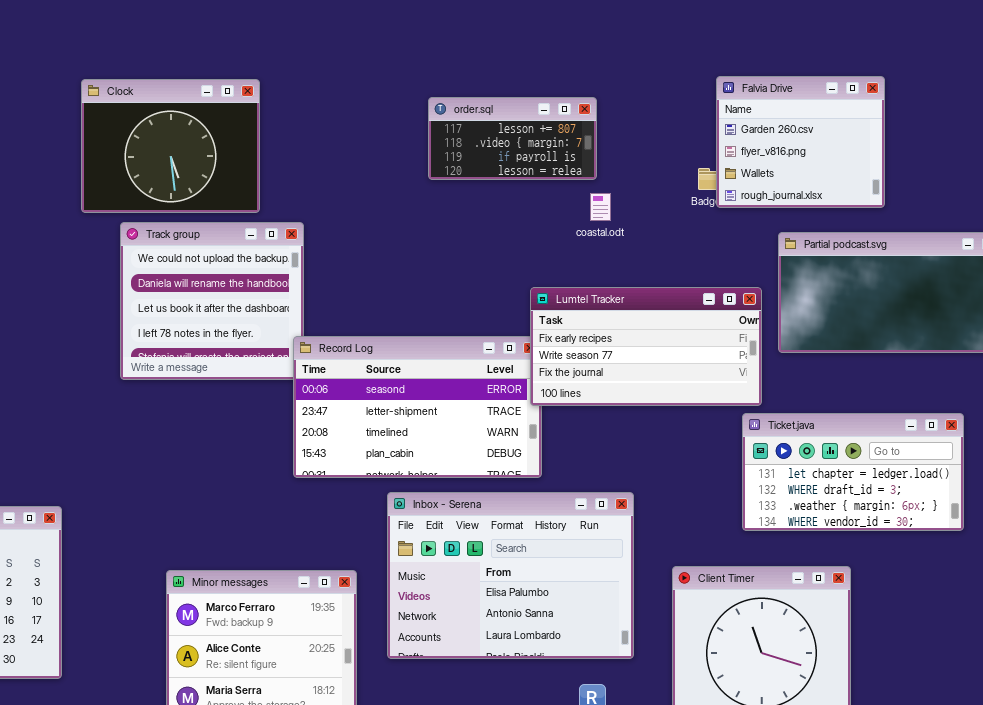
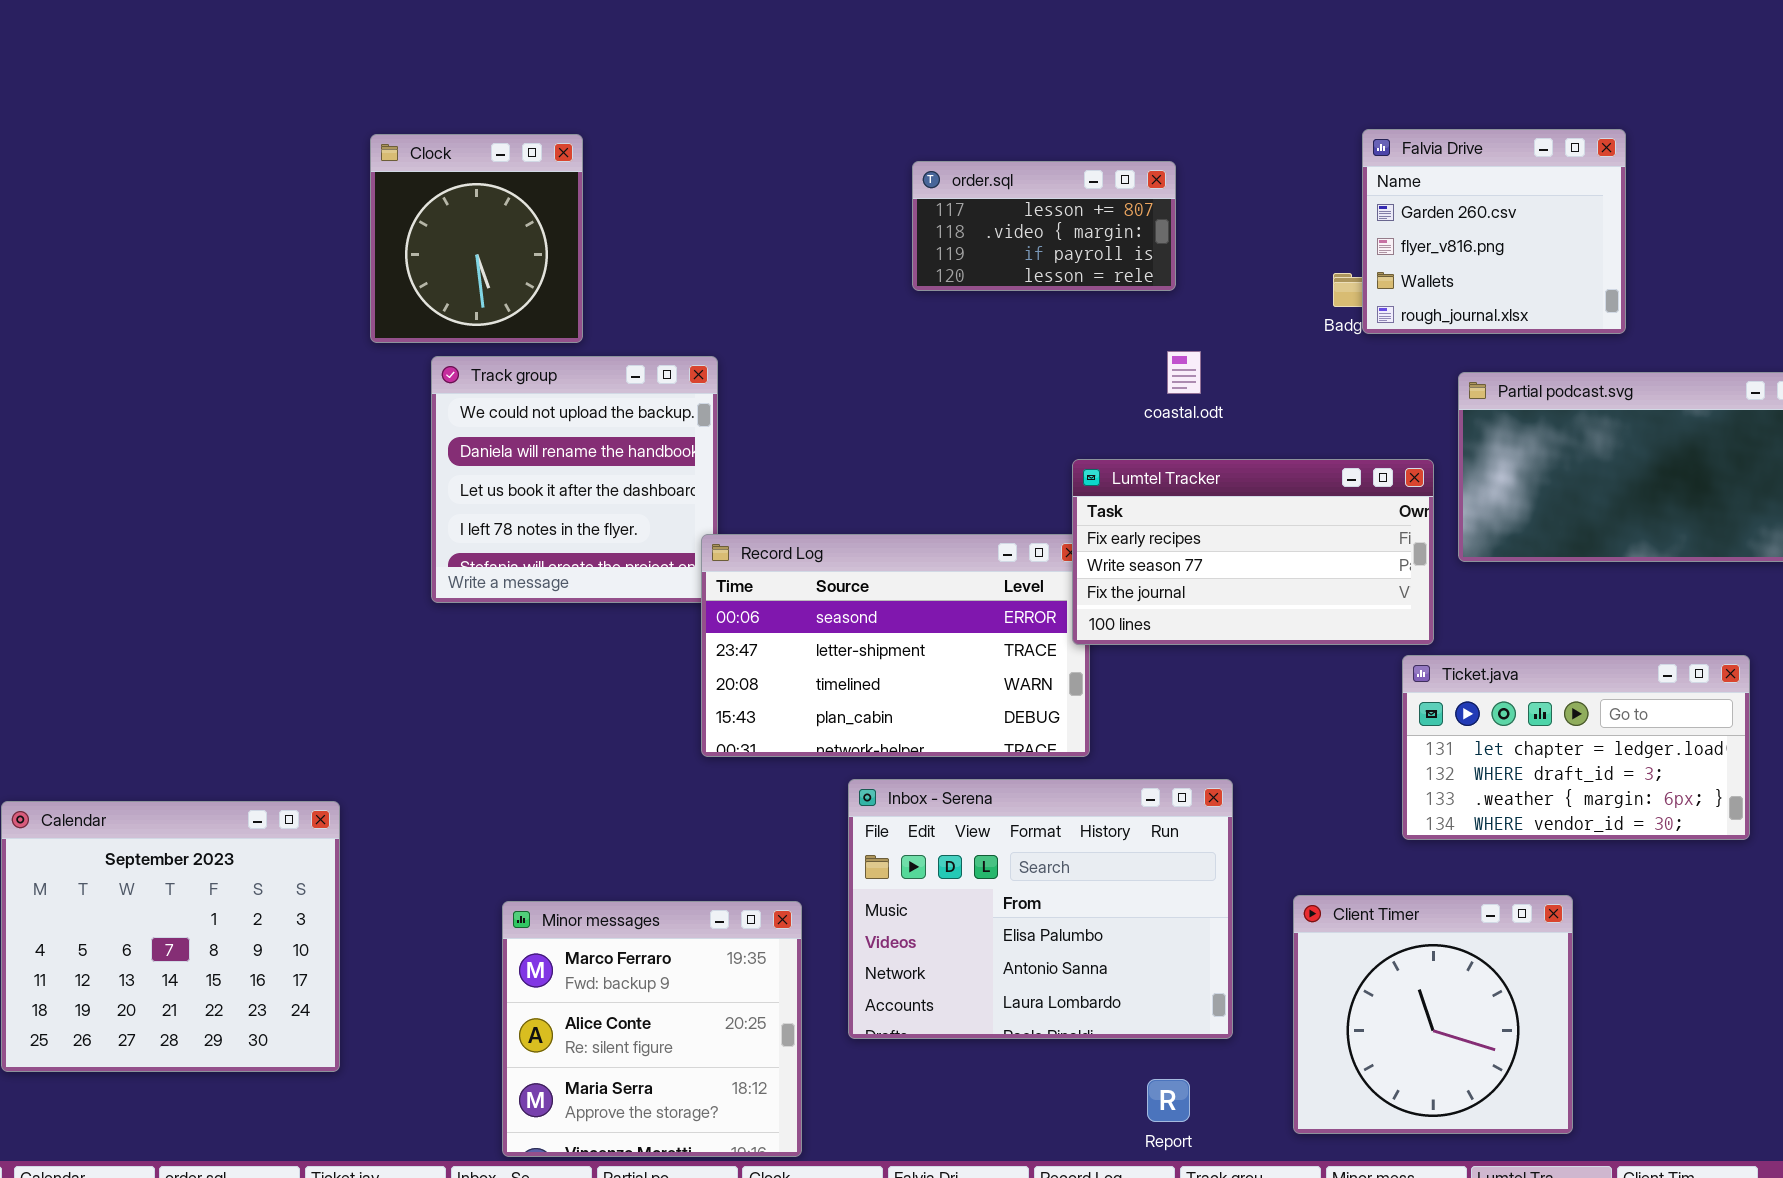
Clock: [81,79,260,213] -> [370,134,583,343], resized
coastal.odt: [590,193,611,221] -> [1167,351,1201,394], moved

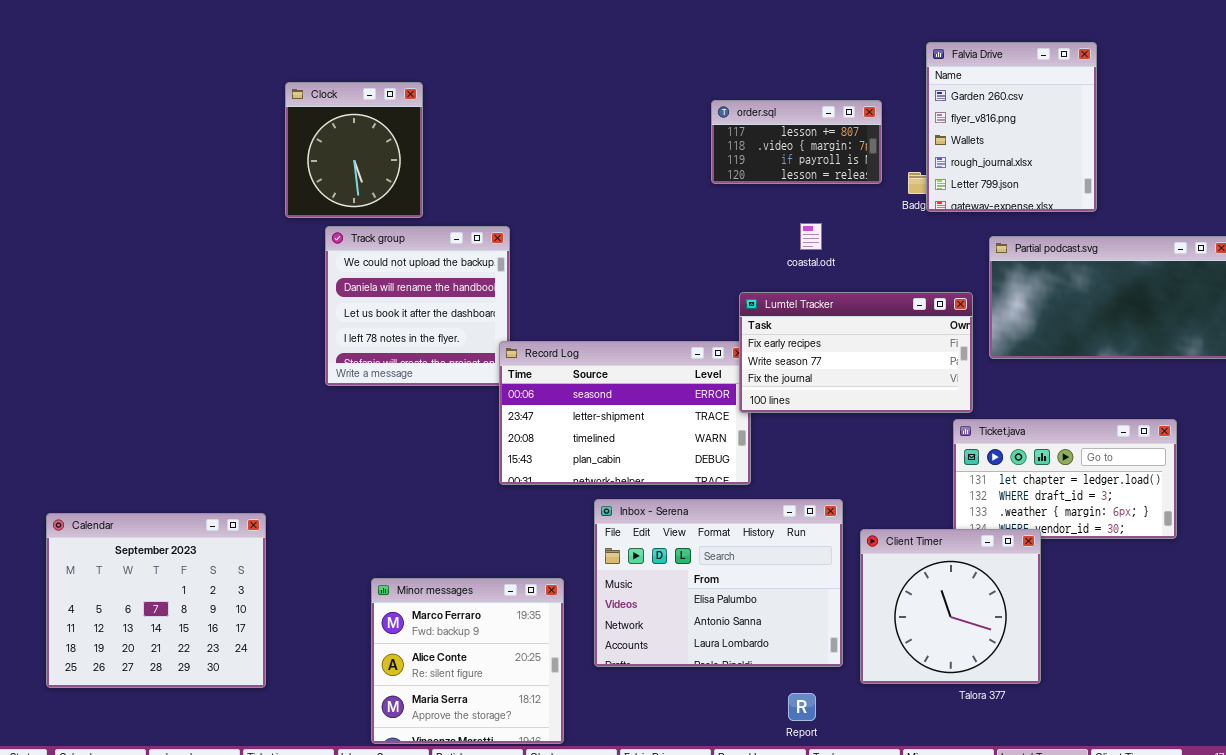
Falvia Drive: [1362,129,1626,334] -> [926,42,1097,212], resized
order.sql: [912,161,1176,291] -> [711,100,882,184], moved
Client Timer: [1293,895,1573,1134] -> [860,529,1041,684], moved

